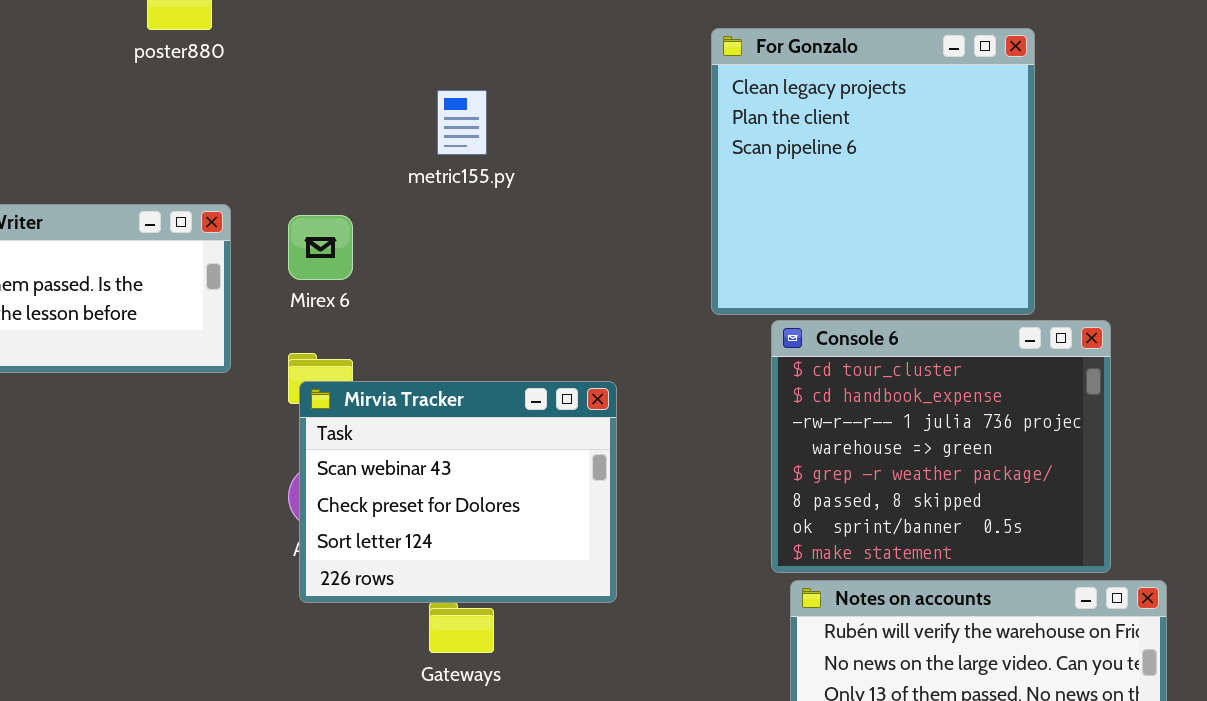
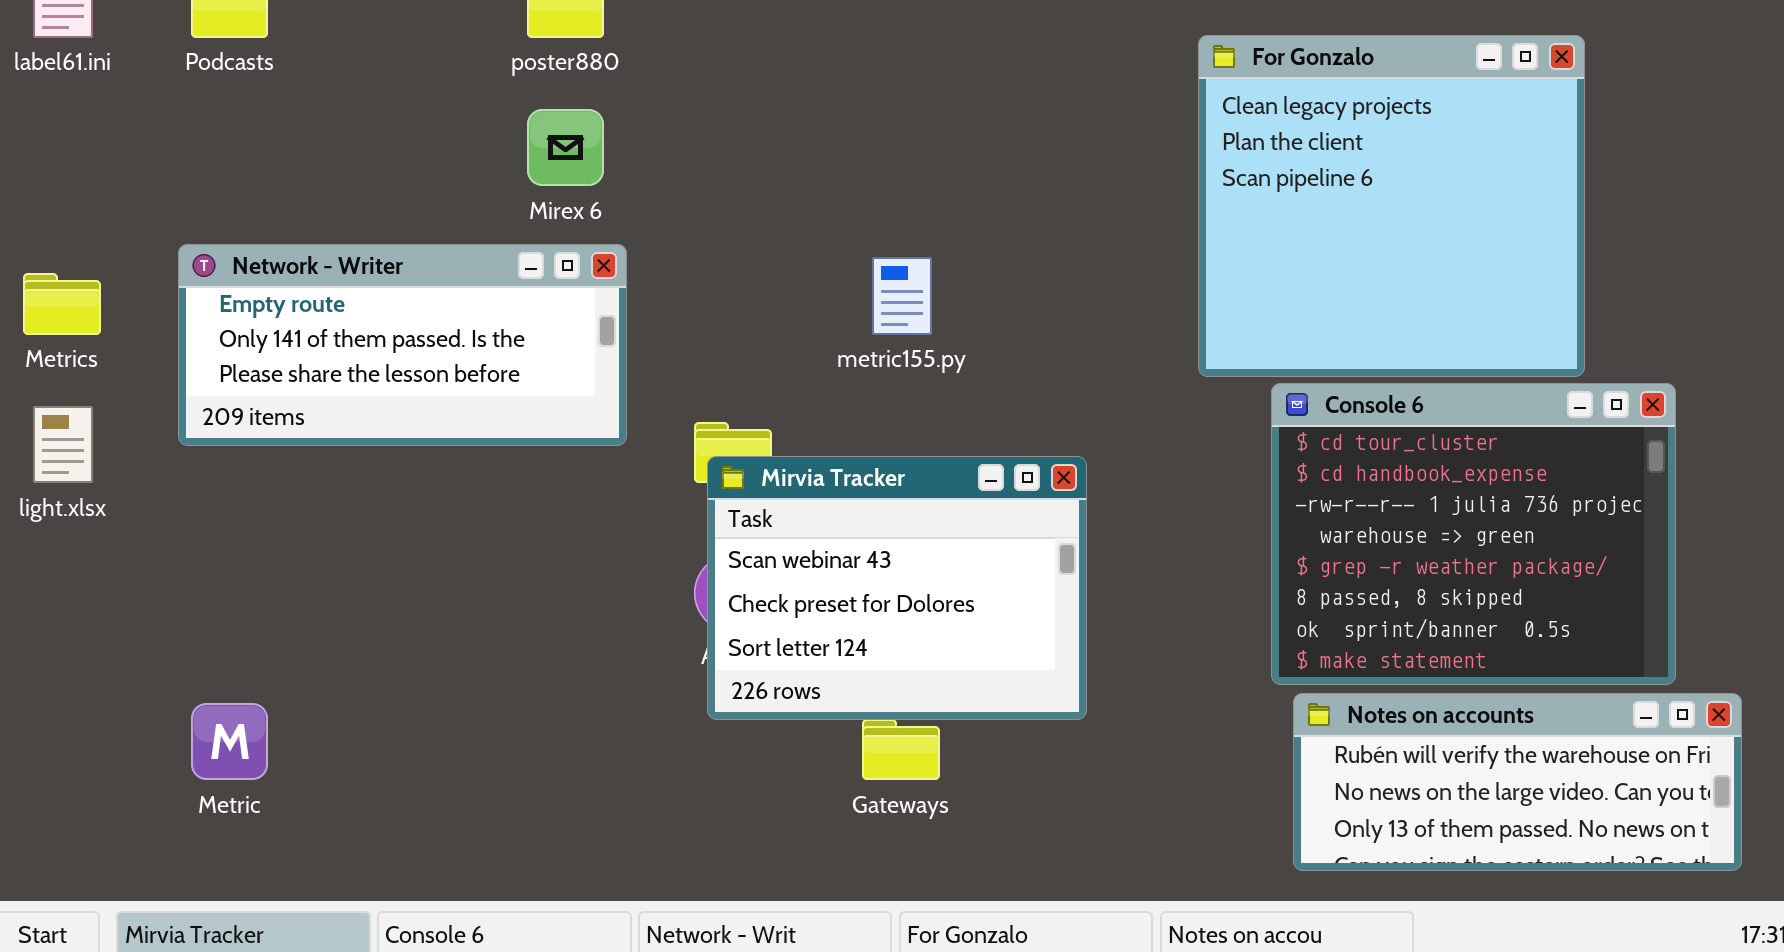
metric155.py: [437,90,487,155] -> [872,257,932,335], moved
Mirex 6: [288,215,353,280] -> [527,109,604,186], moved

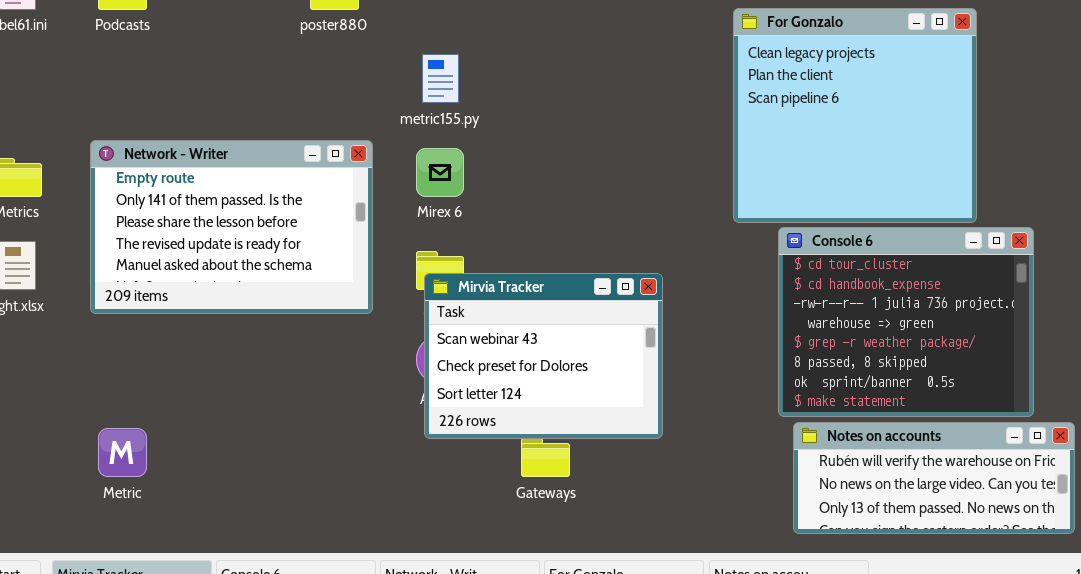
Mirex 6: [527,109,604,186] -> [416,148,464,197], moved
Network - Writer: [178,244,627,446] -> [90,140,373,314], resized
metric155.py: [872,257,932,335] -> [422,54,459,103], moved

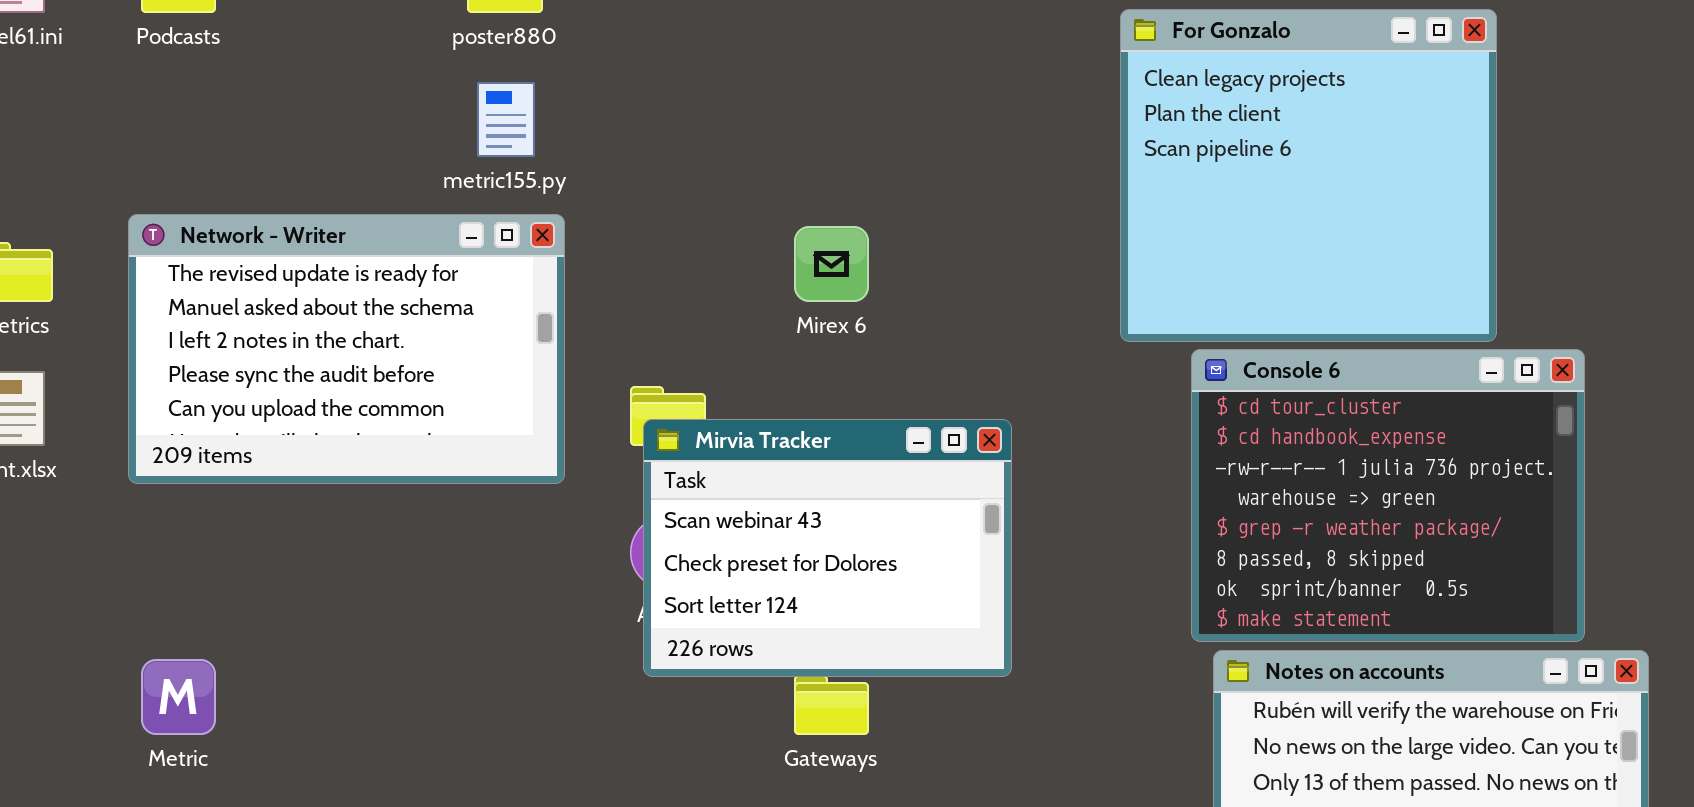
metric155.py: [422,54,459,103] -> [477,82,535,157], moved
Network - Writer: [90,140,373,314] -> [128,214,565,484], scrolled down 3 rows
Mirex 6: [416,148,464,197] -> [794,226,869,302], moved

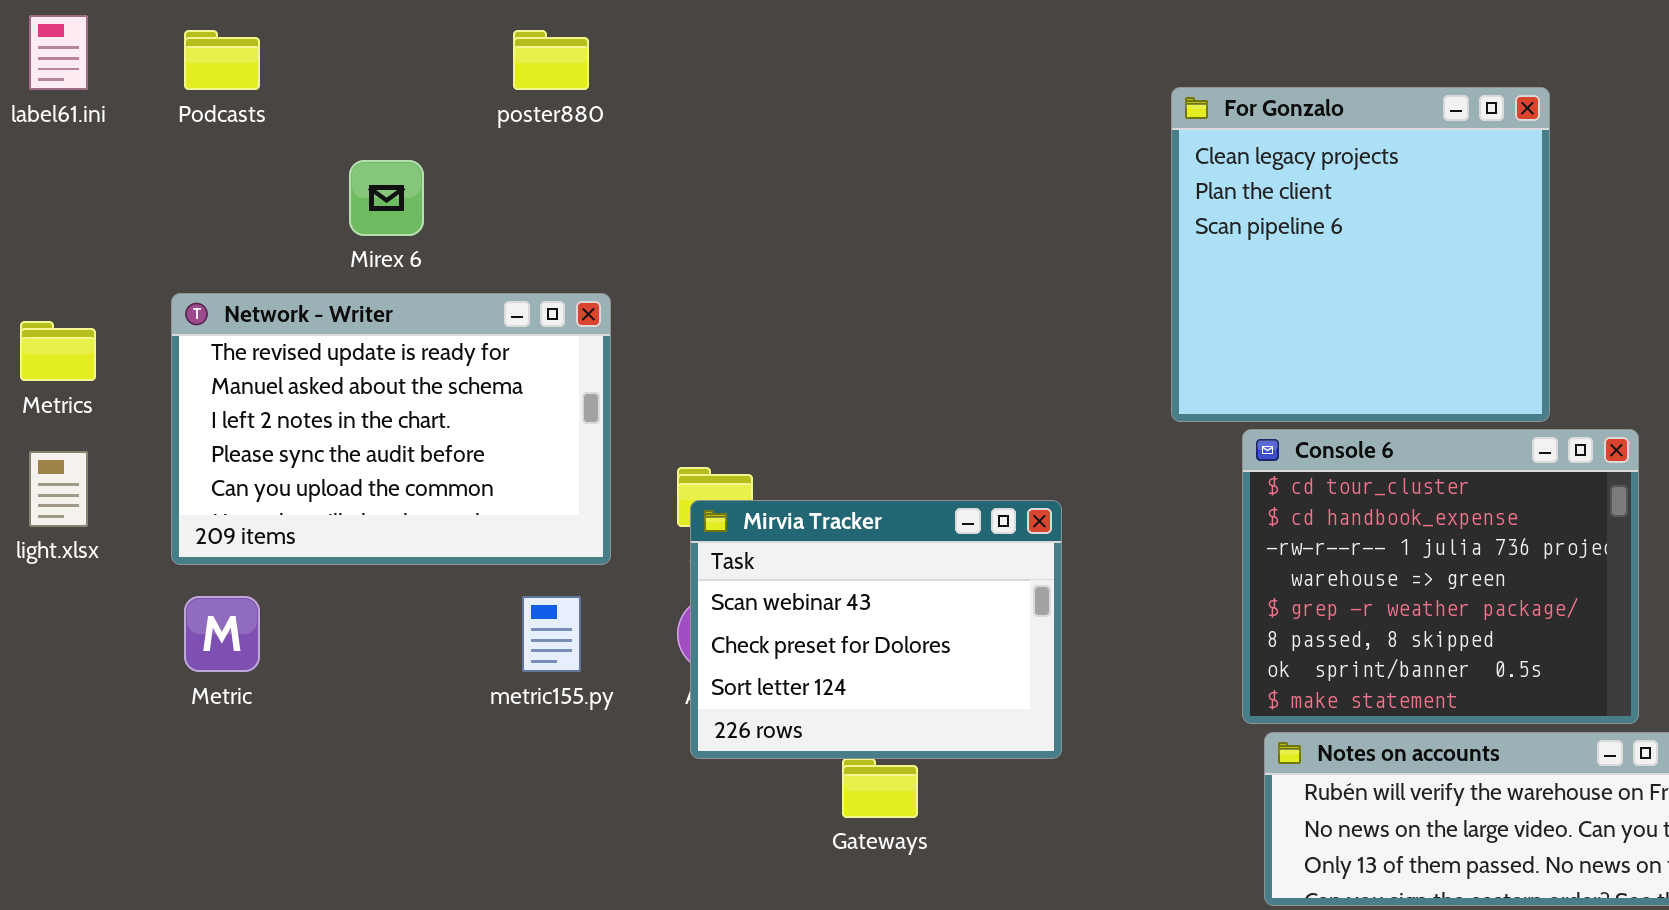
metric155.py: [477,82,535,157] -> [522,596,581,672], moved
Mirex 6: [794,226,869,302] -> [349,160,424,236], moved
Metric: [141,659,216,735] -> [184,596,260,672], moved

